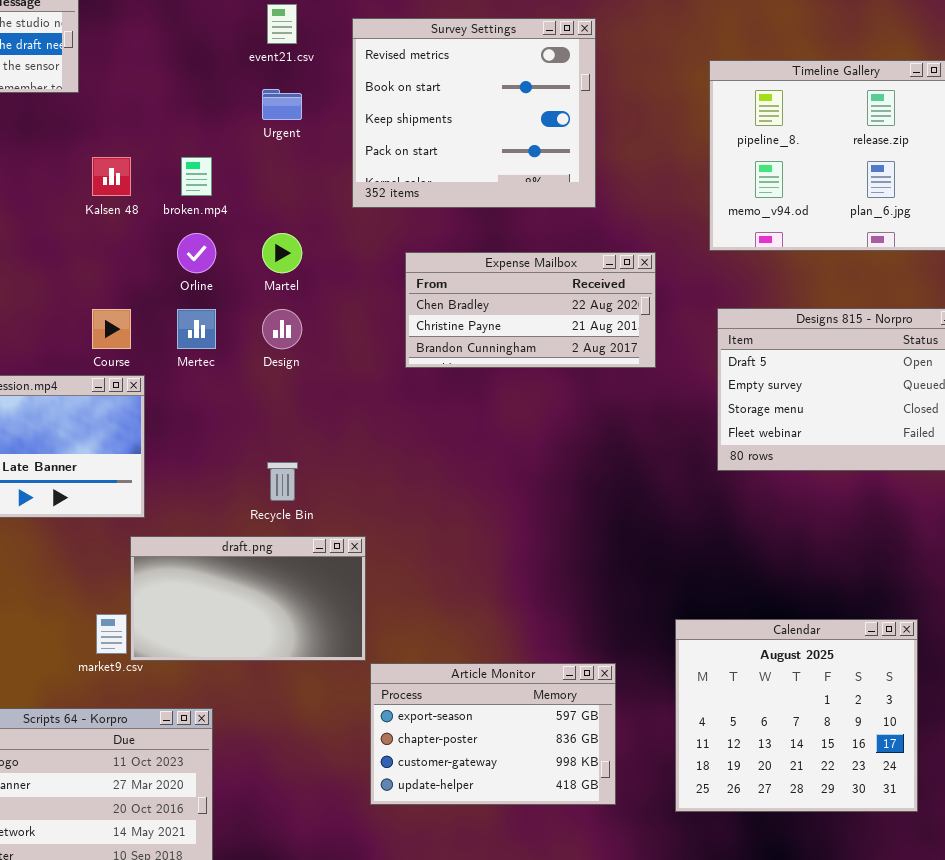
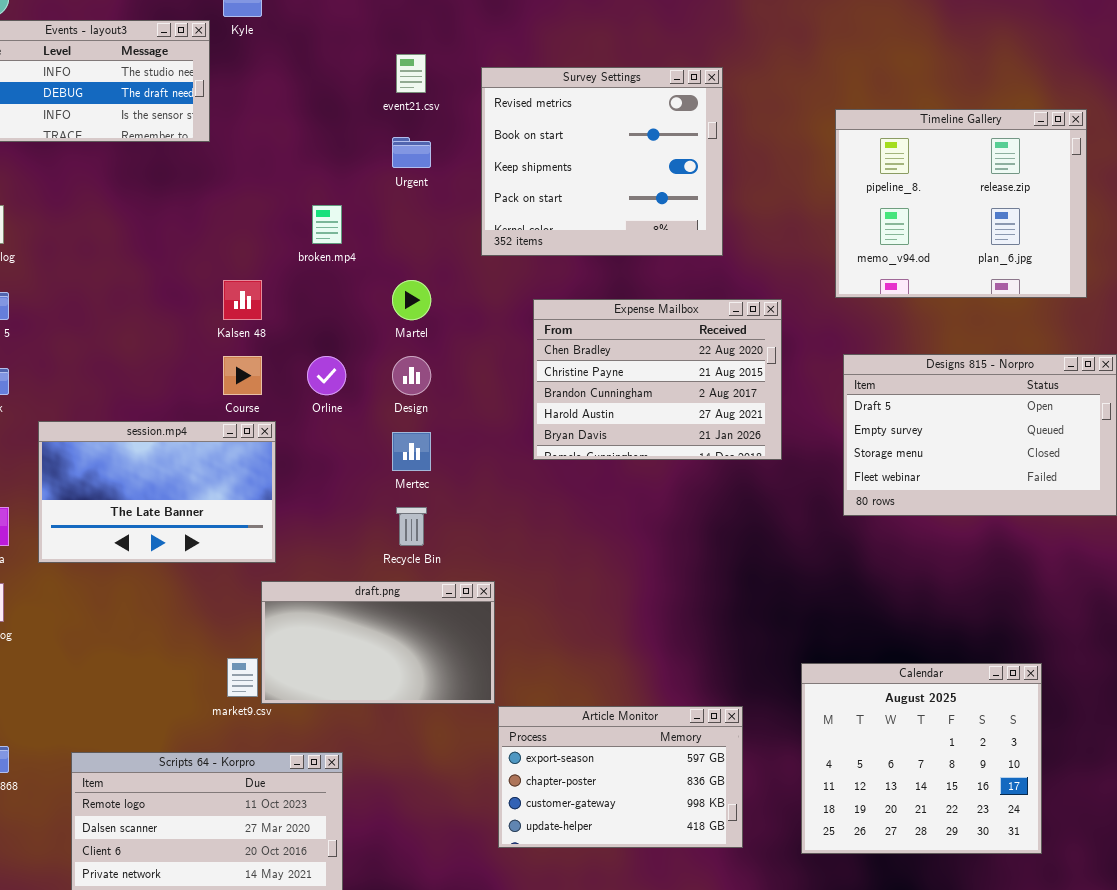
Kalsen 48: [92,157,131,196] -> [223,280,262,320], moved
Orline: [177,233,216,273] -> [307,356,346,395], moved
Expense Mailbox: [405,252,656,368] -> [533,299,782,460], resized
Mertec: [177,309,216,349] -> [392,432,431,471], moved

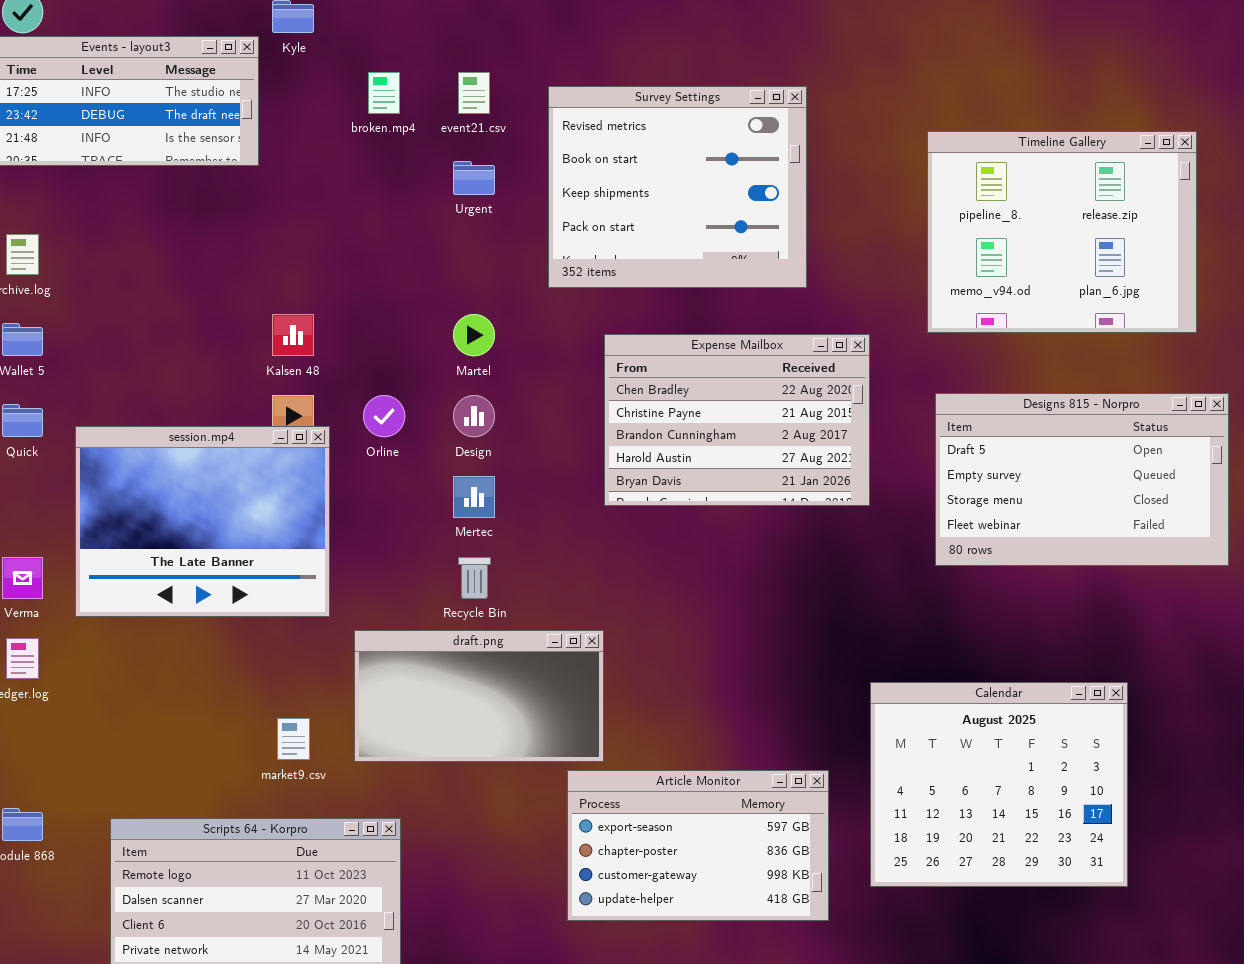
broken.mp4: [312,205,342,244] -> [368,72,400,114], moved
session.mp4: [38,421,276,563] -> [75,426,330,617], resized
draft.png: [261,581,495,704] -> [354,630,604,762], moved
Calendar: [801,663,1042,854] -> [870,682,1128,887], moved

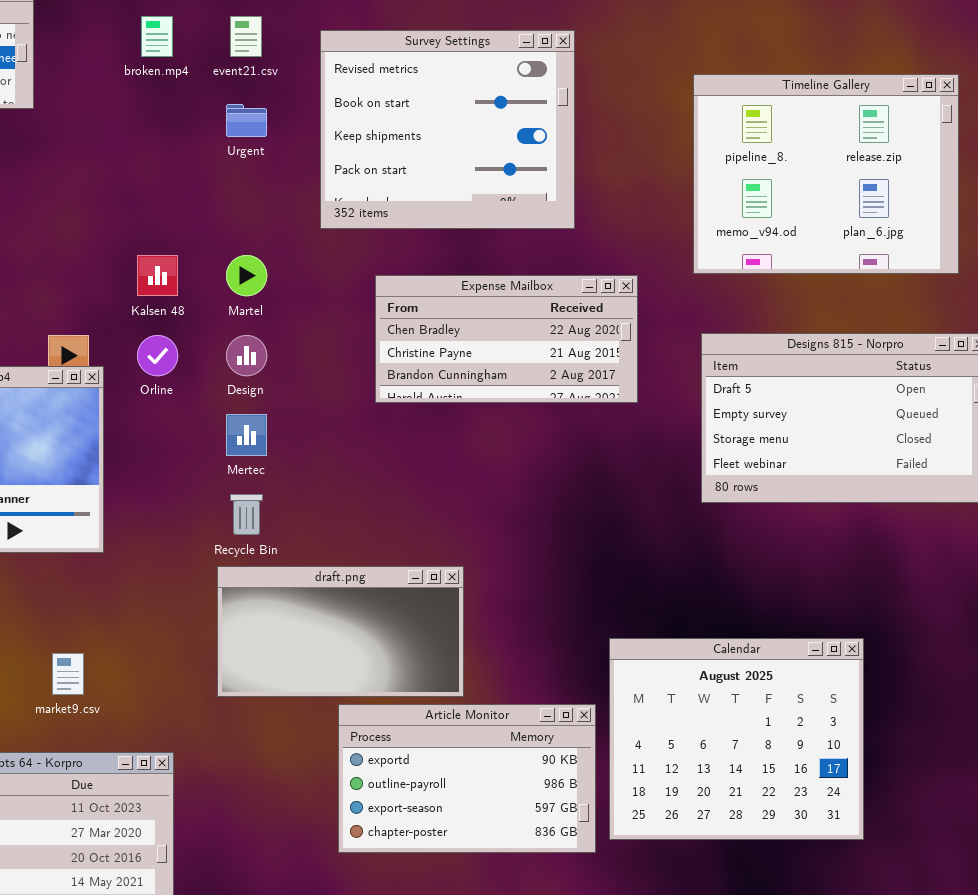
Kalsen 48: [272,314,314,356] -> [137,255,178,296], moved
Expense Mailbox: [604,334,870,506] -> [375,275,638,403], resized
draft.png: [354,630,604,762] -> [217,566,464,697], moved
Calendar: [870,682,1128,887] -> [609,638,864,840], moved
Article Monitor: [567,770,829,921] -> [338,704,596,853], scrolled up 2 rows

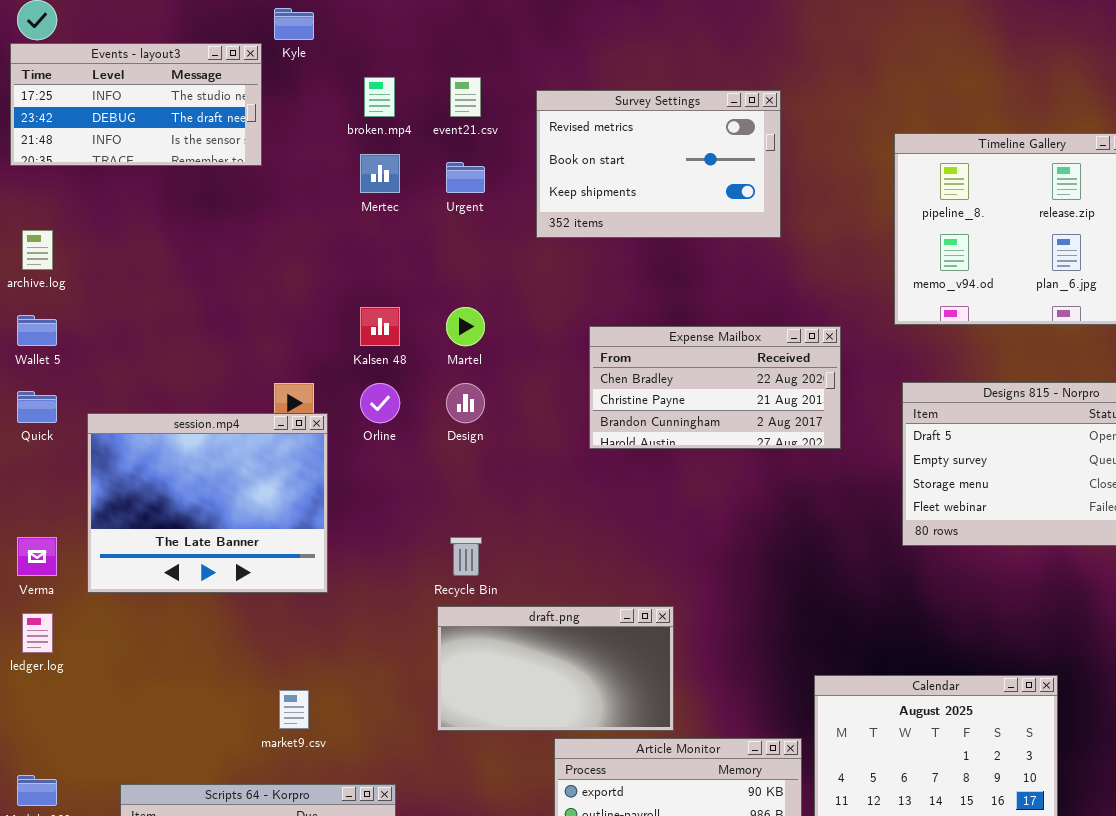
Survey Settings: [320,30,575,229] -> [536,90,781,238], resized
Mertec: [226,414,267,456] -> [360,154,400,193], moved

